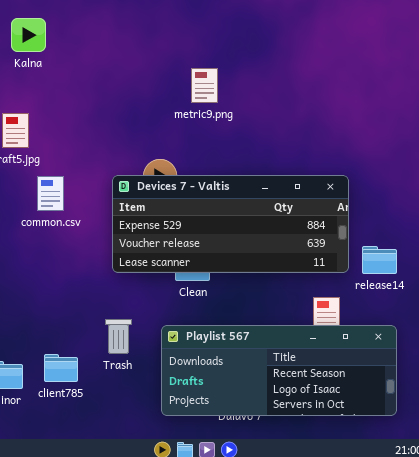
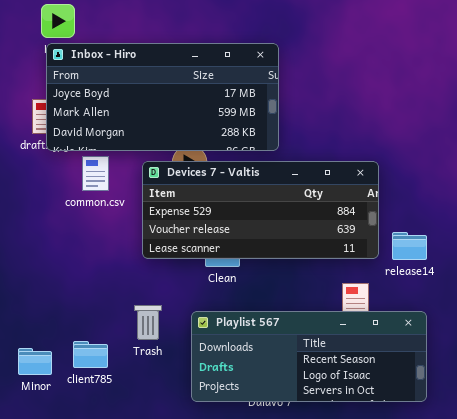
Inbox - Hiro: none -> [46,43,279,151], opened
common.csv: [37,176,64,211] -> [82,156,109,191], moved

